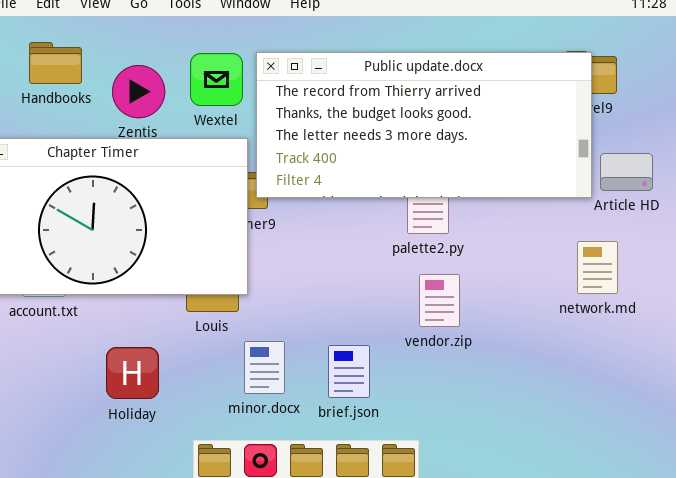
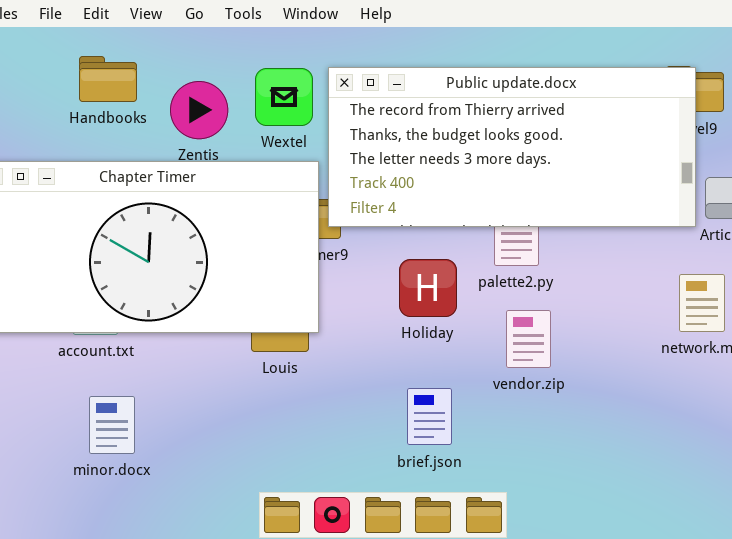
minor.docx: [244,341,285,394] -> [89,396,135,454], moved
Holiday: [106,347,159,399] -> [399,259,457,317], moved

